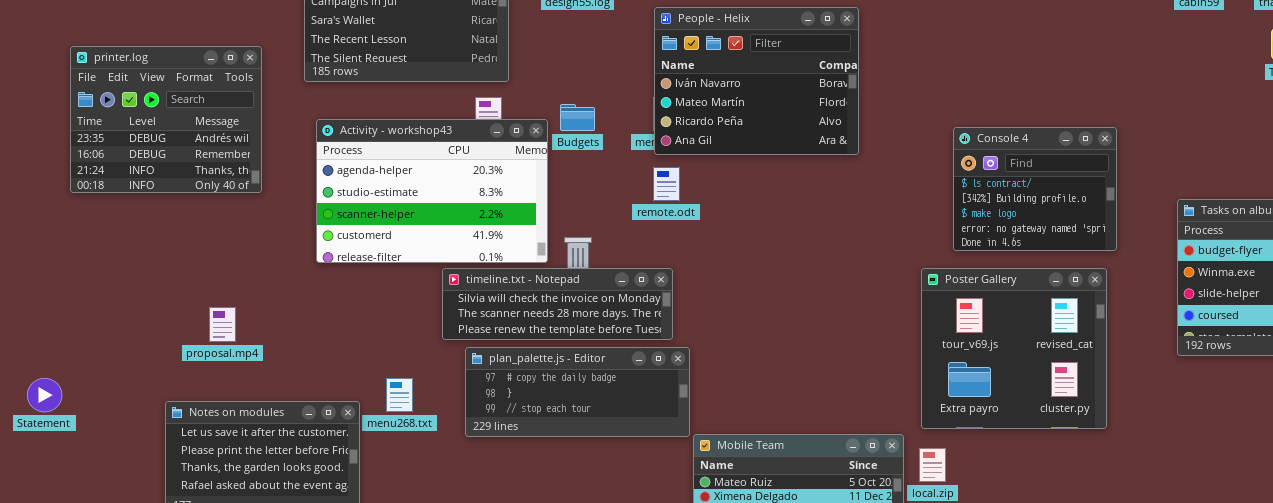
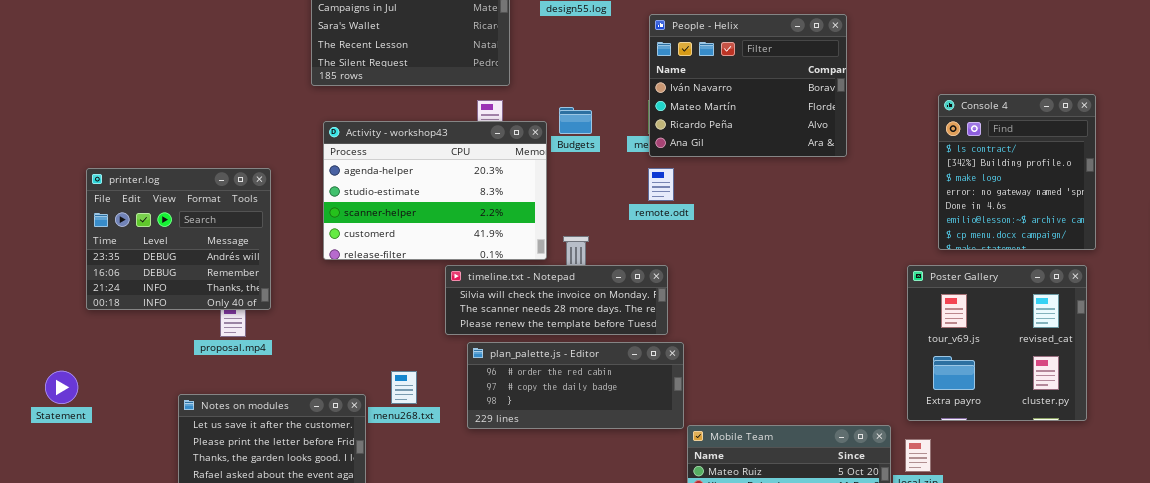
printer.log: [70,46,262,193] -> [86,168,271,310], moved
Console 4: [953,127,1117,251] -> [938,94,1096,250], resized
plan_palette.js - Editor: [465,347,690,437] -> [467,342,684,429], scrolled up 1 row

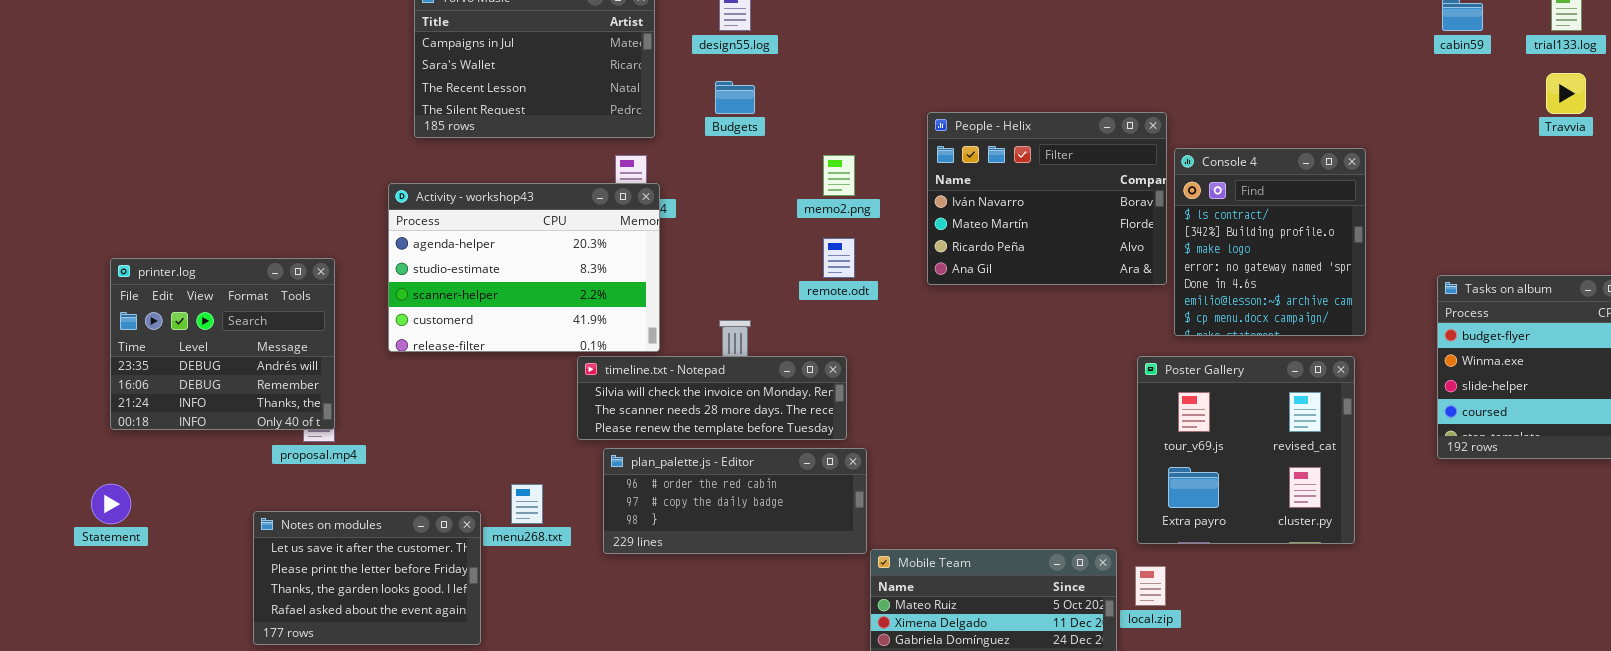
People - Helix: [649,14,847,157] -> [927,112,1167,285], moved
Budgets: [559,107,592,134] -> [715,81,755,114], moved
Activity - workshop43: [323,121,547,260] -> [388,183,660,352], moved
printer.log: [86,168,271,310] -> [110,258,335,430], moved

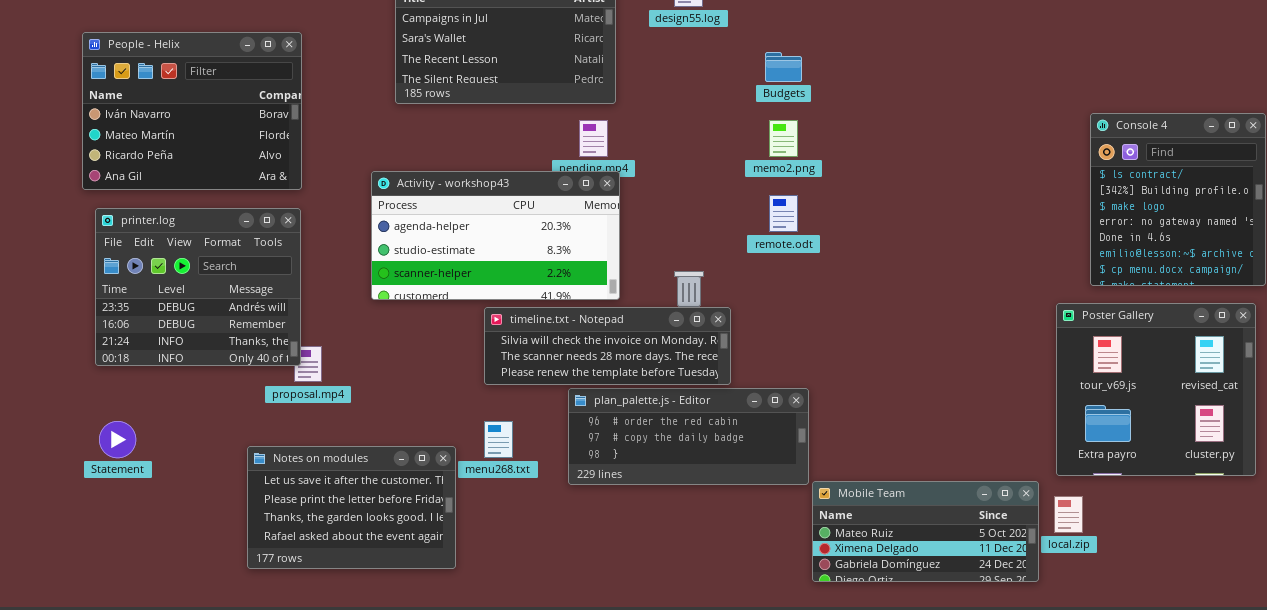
Budgets: [715,81,755,114] -> [765,52,802,82], moved
People - Helix: [927,112,1167,285] -> [82,32,302,190], moved
Activity - workshop43: [388,183,660,352] -> [371,171,620,300], resized
printer.log: [110,258,335,430] -> [95,208,301,366], moved
timeline.txt - Notepad: [577,356,847,440] -> [484,307,731,385], moved

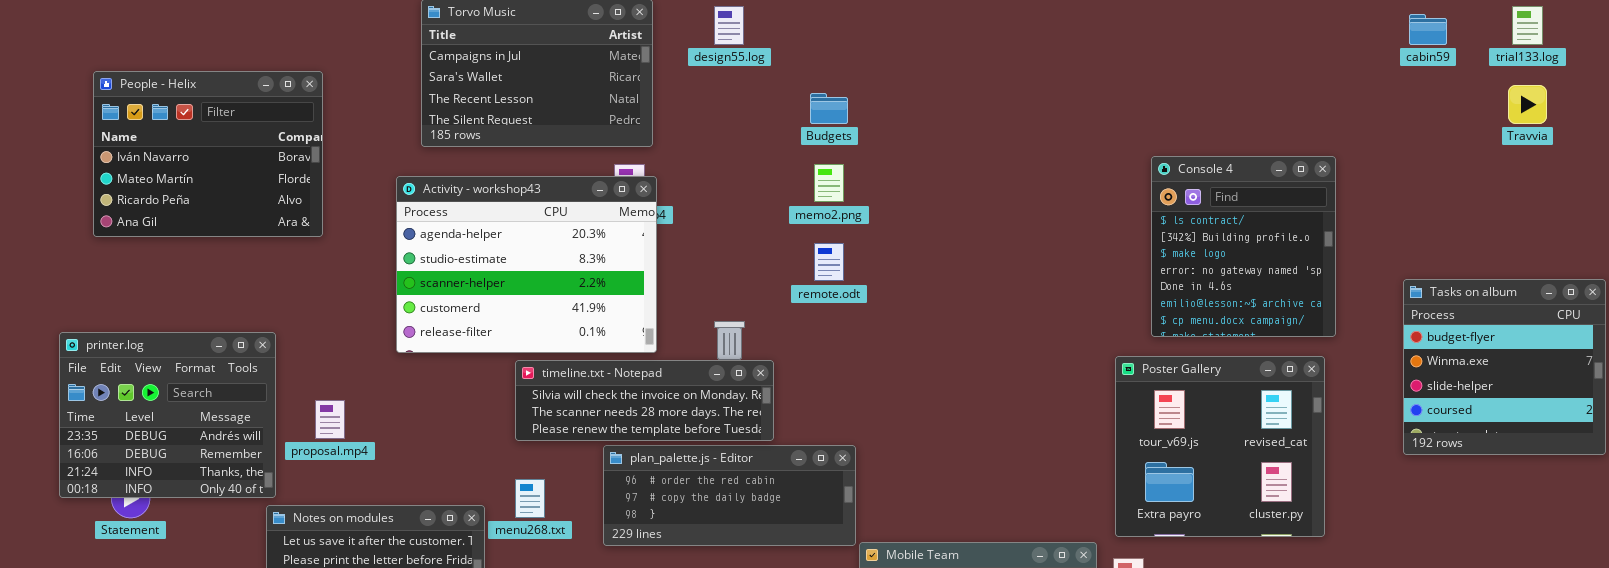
Activity - workshop43: [371,171,620,300] -> [396,176,657,353], resized
printer.log: [95,208,301,366] -> [59,332,276,498], moved

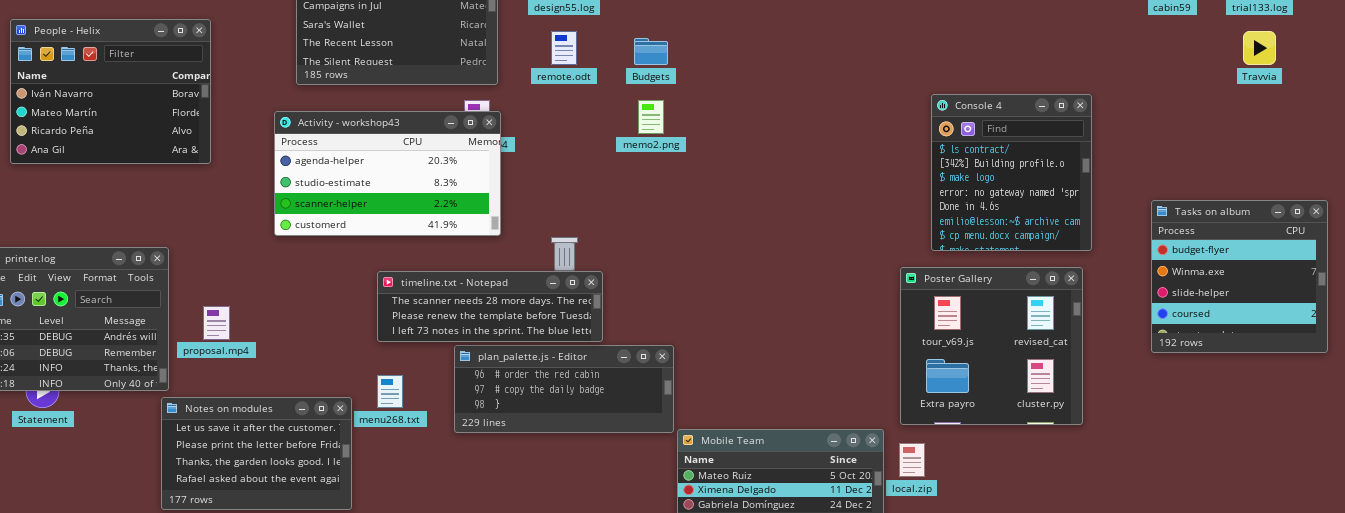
Activity - workshop43: [396,176,657,353] -> [274,111,501,236], resized
remote.odt: [814,243,844,281] -> [551,31,577,65], moved
timeline.txt - Notepad: [515,360,774,441] -> [377,271,603,342], scrolled down 1 row

